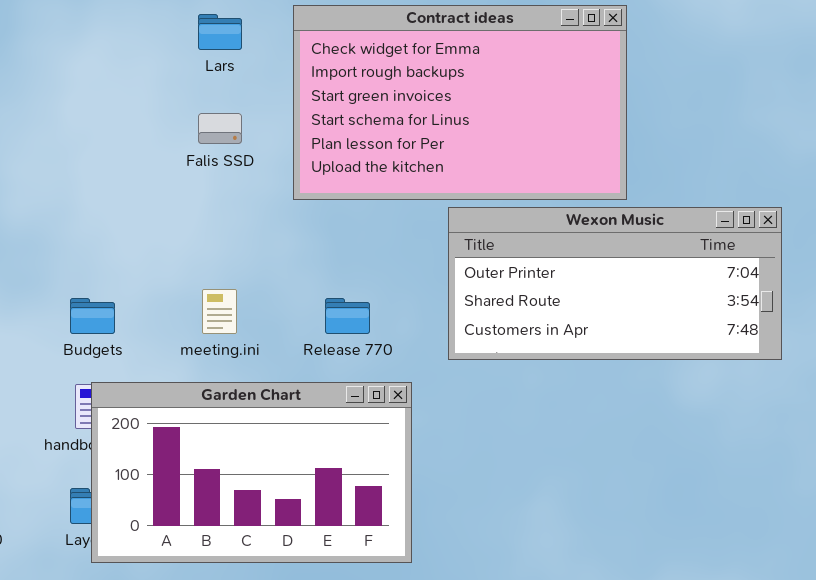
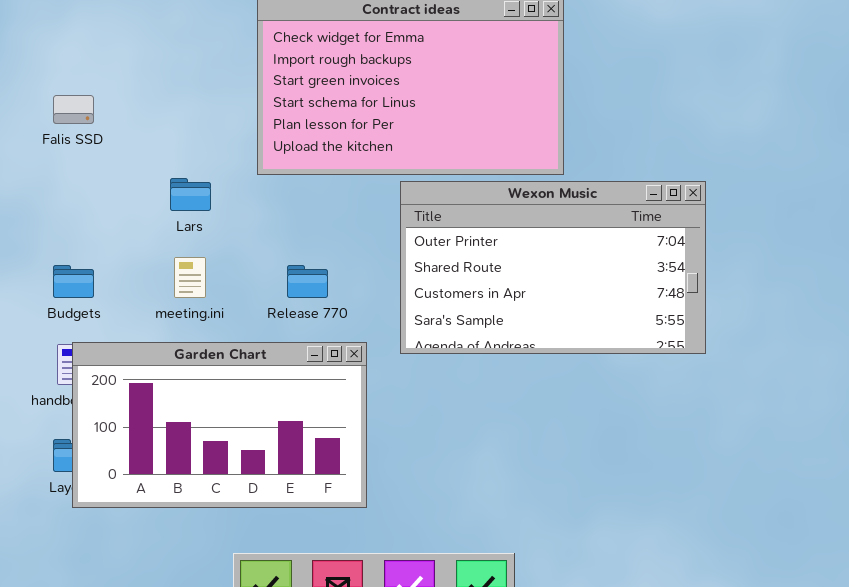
Lars: [198,14,242,50] -> [170,178,211,211], moved
Falis SSD: [198,113,242,144] -> [53,95,94,124], moved
Wexon Music: [448,207,782,360] -> [400,181,706,354], resized

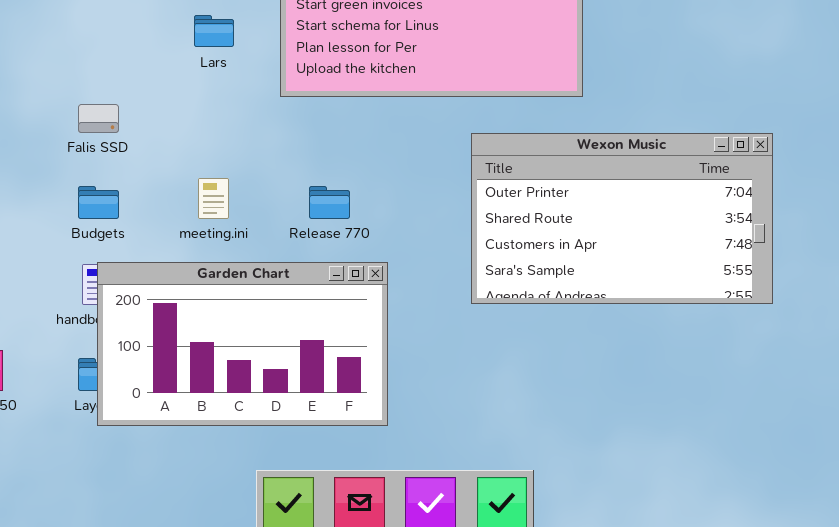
Falis SSD: [53,95,94,124] -> [78,104,119,133], moved
Lars: [170,178,211,211] -> [194,15,234,47], moved
Wexon Music: [400,181,706,354] -> [471,133,773,304], moved

